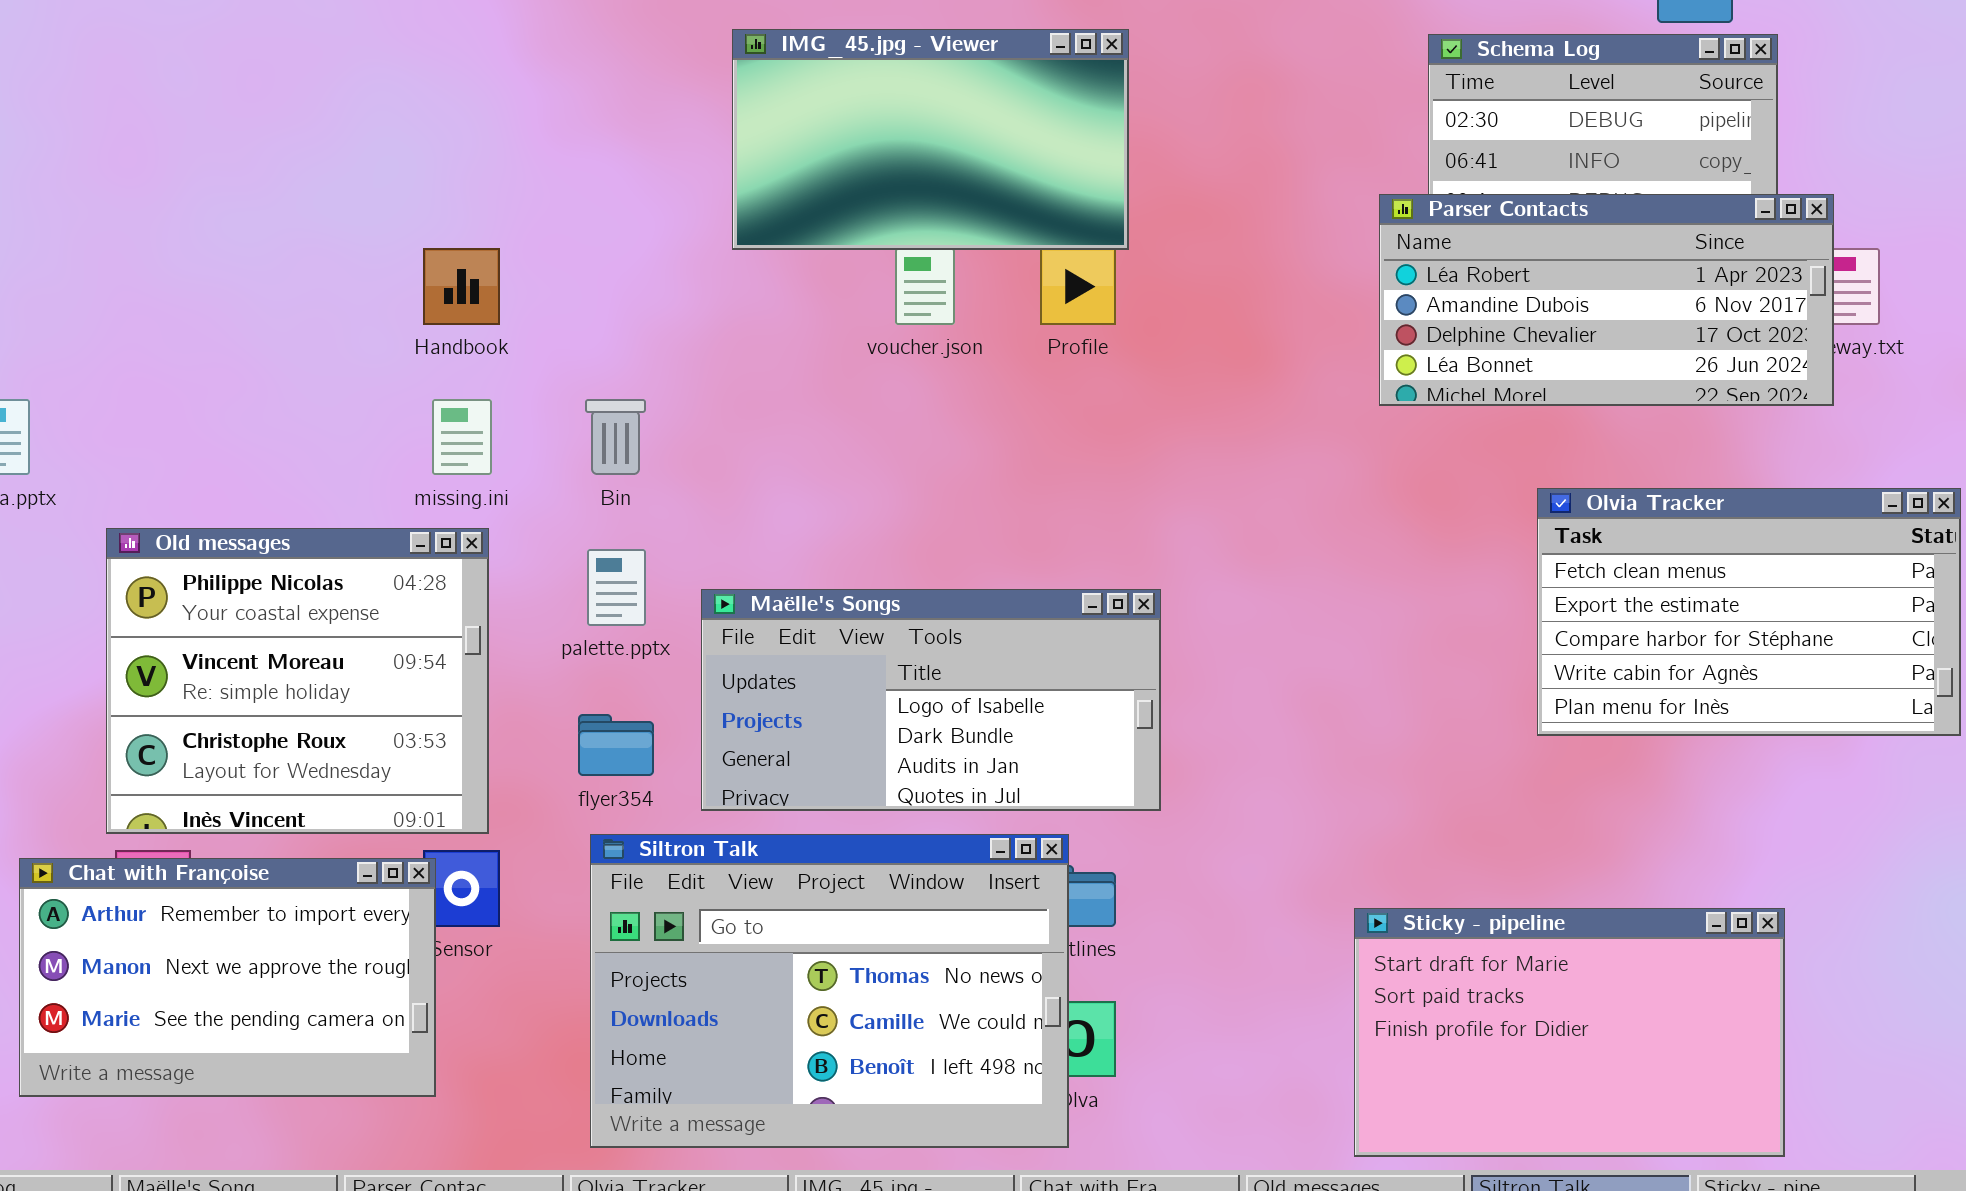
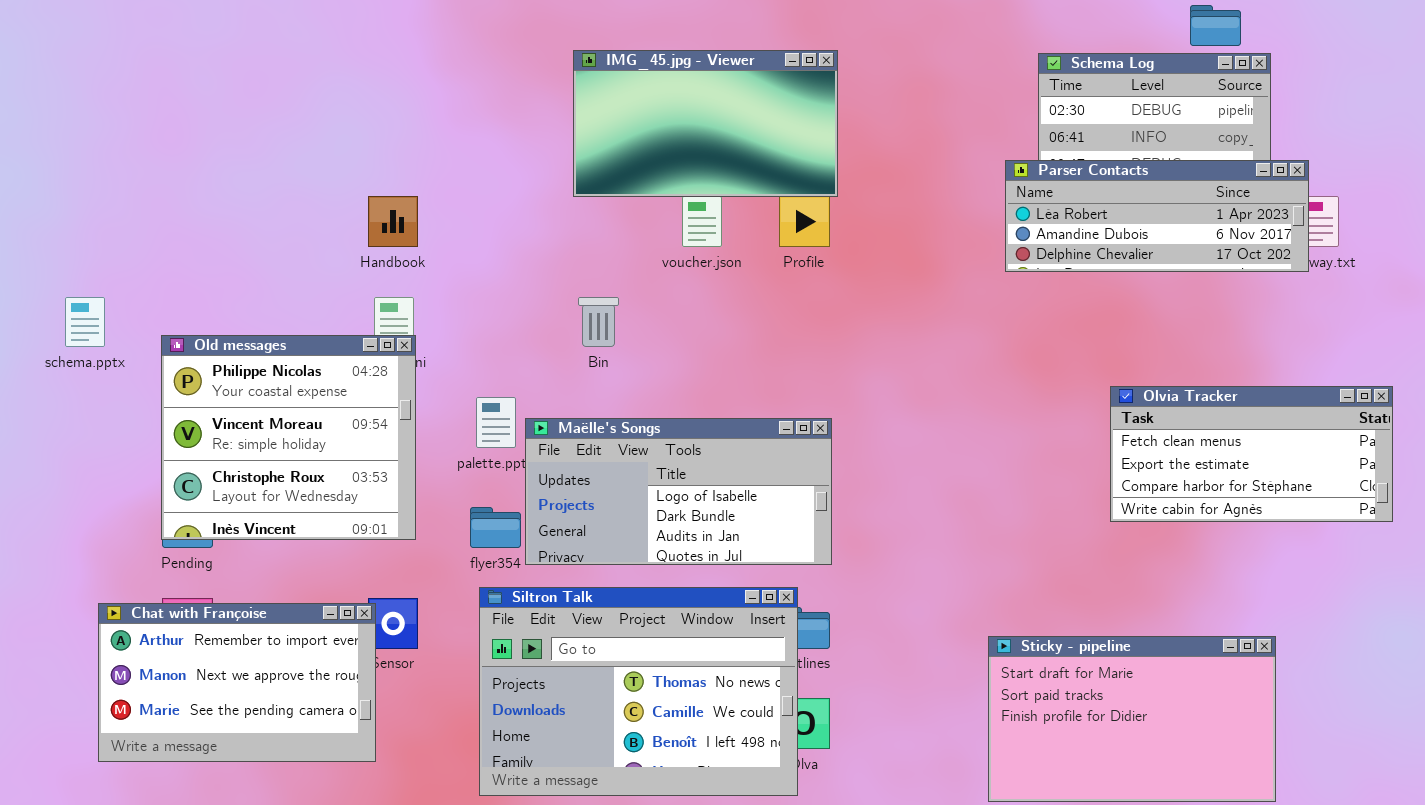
Parser Contacts: [1379,194,1834,406] -> [1005,160,1309,272], resized
Bin: [585,399,646,475] -> [578,297,619,347], moved
Olvia Tracker: [1537,488,1961,736] -> [1110,386,1393,522], resized
Old messages: [106,528,489,834] -> [161,335,416,540], moved
Maëlle's Songs: [701,589,1161,811] -> [525,418,832,565], moved

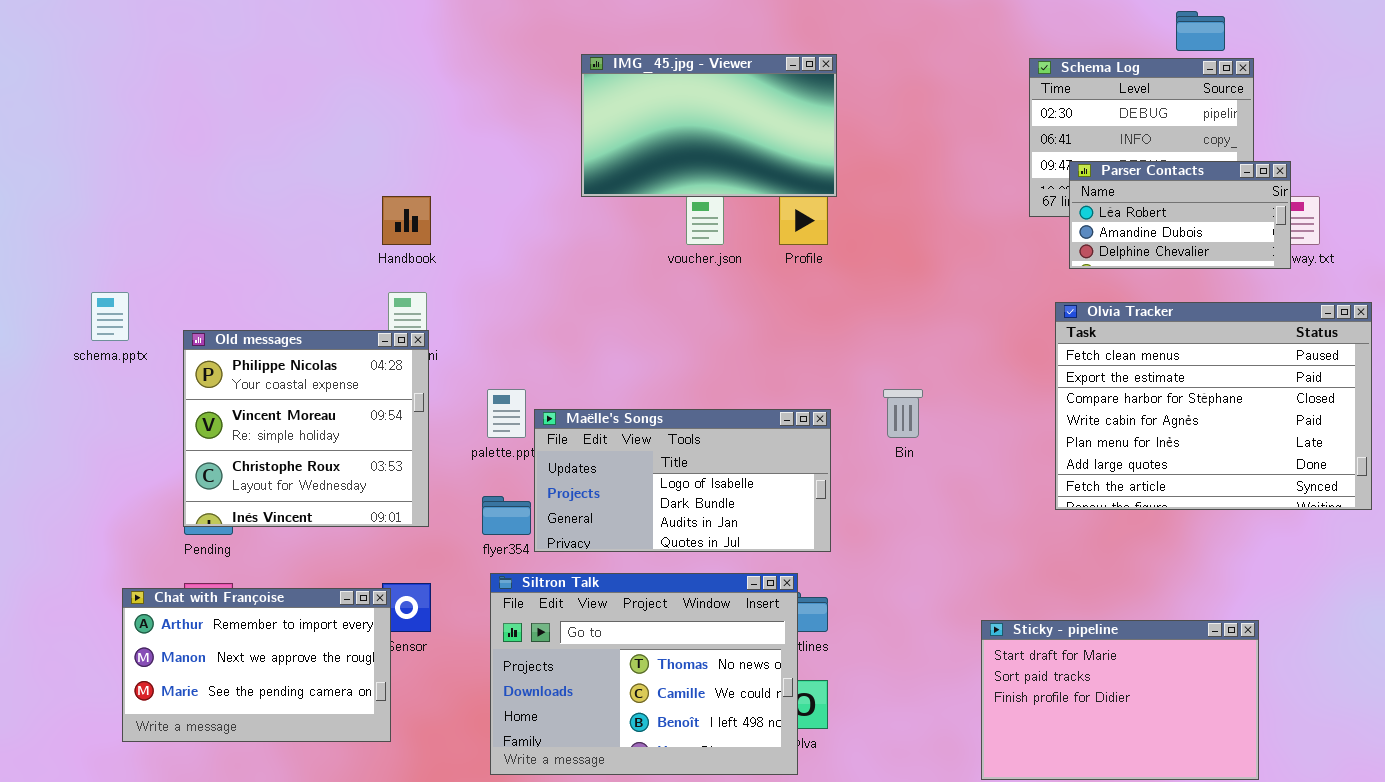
Parser Contacts: [1005,160,1309,272] -> [1069,161,1291,269], resized
Bin: [578,297,619,347] -> [883,389,923,438], moved
Olvia Tracker: [1110,386,1393,522] -> [1055,302,1372,510], resized

